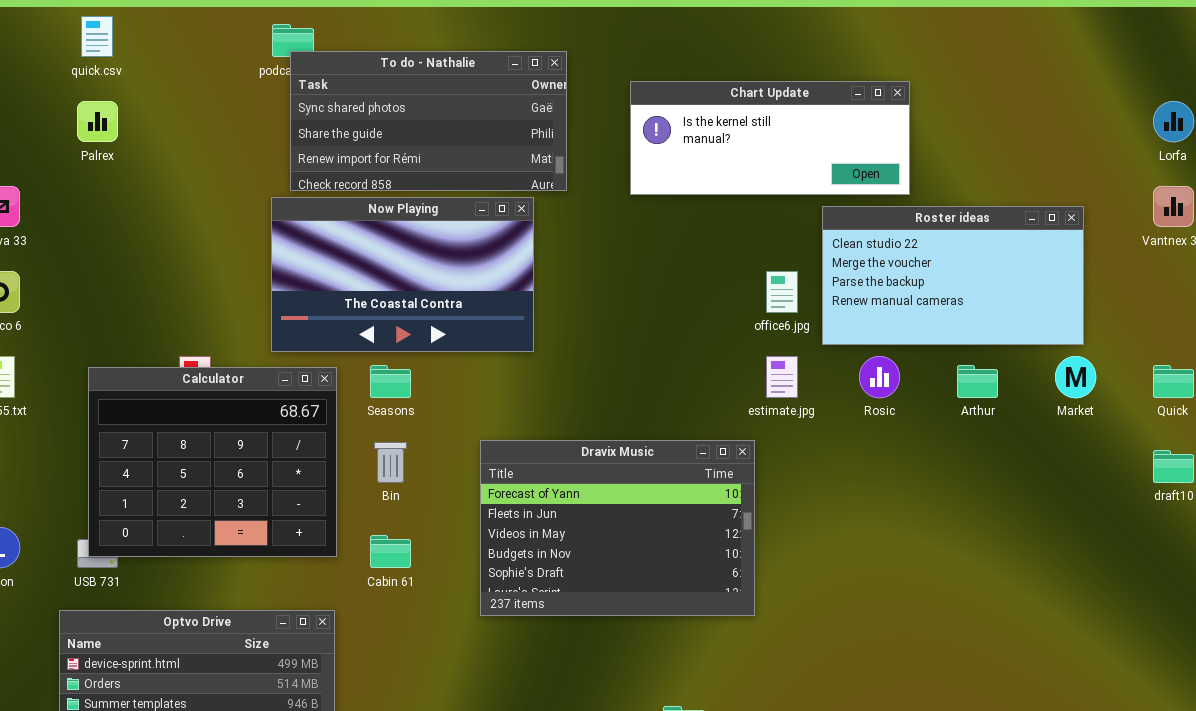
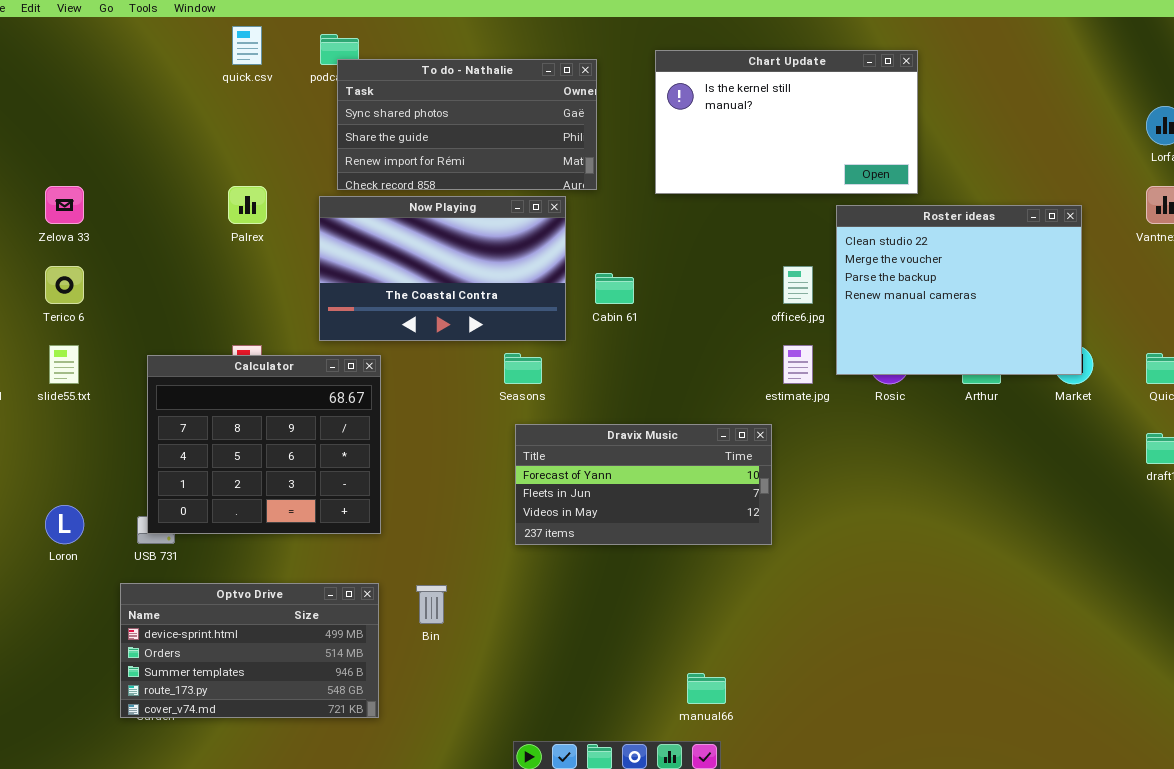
quick.csv: [81,16,113,57] -> [232,26,262,65], moved
Chart Update: [630,81,910,195] -> [655,50,918,194], resized
Palrex: [77,101,118,142] -> [228,186,267,224], moved
Roster ideas: [822,206,1084,345] -> [836,205,1082,375], resized
Seasons: [370,365,411,398] -> [504,353,542,384], moved
Dravix Music: [480,440,755,616] -> [515,424,772,545], resized
Bin: [374,442,407,483] -> [416,585,447,624], moved
Cabin 61: [370,535,411,568] -> [595,273,634,304], moved

